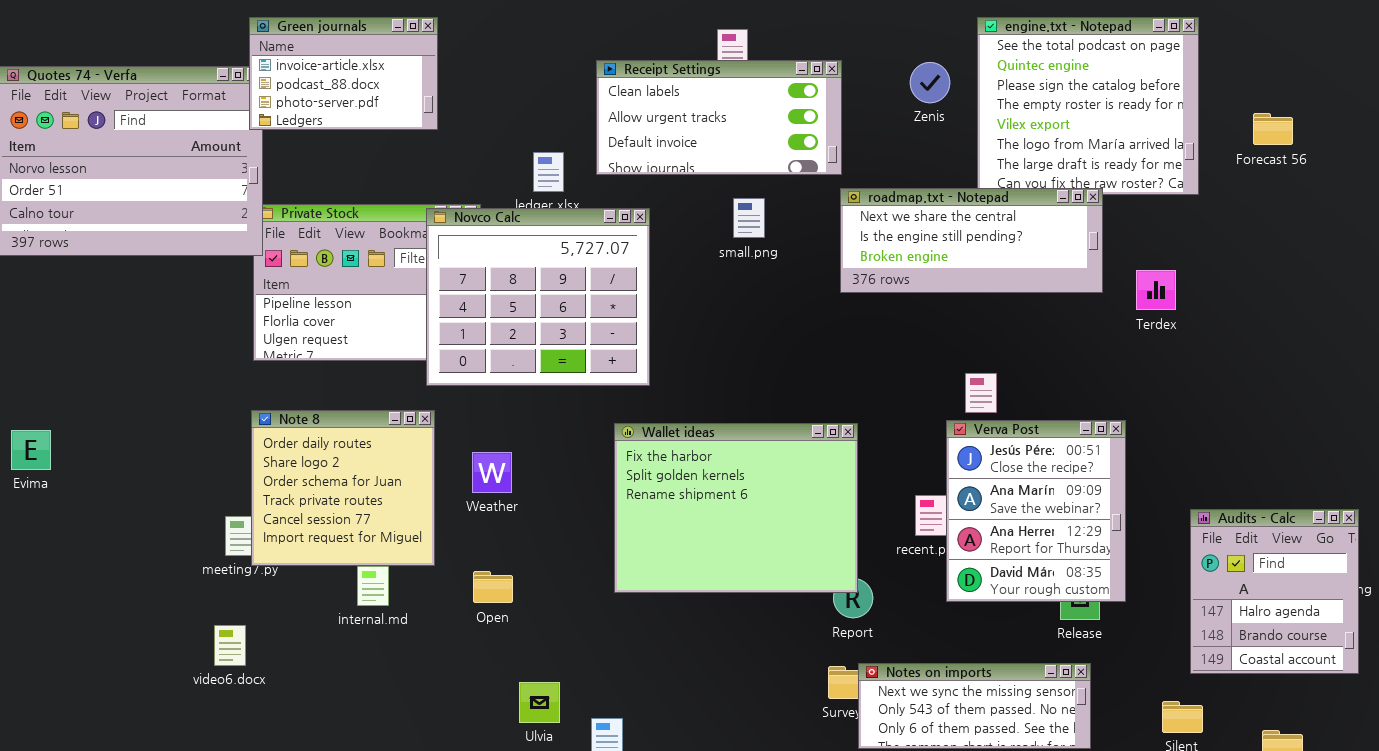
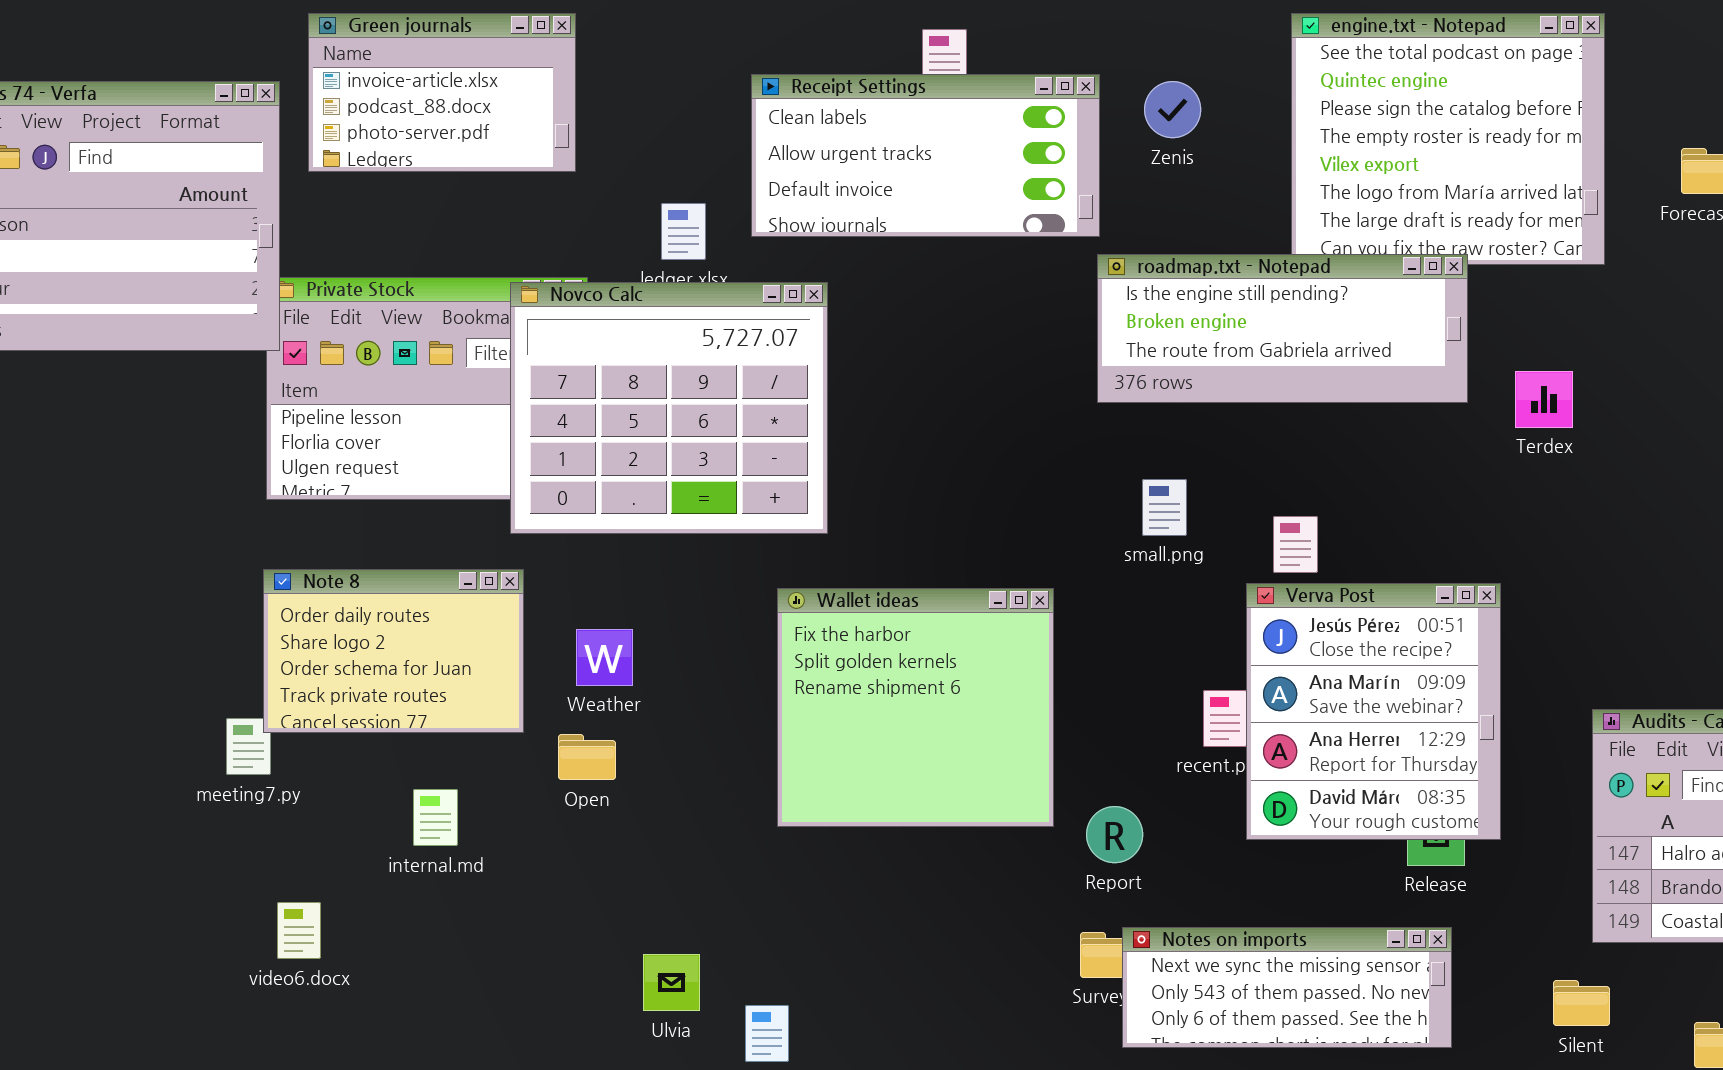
Green journals: [249,17,438,130] -> [308,13,576,172], moved
Zenis: [910,62,950,103] -> [1144,81,1201,138], moved
roadmap.txt - Notepad: [840,188,1103,293] -> [1097,254,1468,403], scrolled down 1 row
small.png: [733,198,765,238] -> [1142,479,1187,536], moved
Note 8: [251,410,435,566] -> [263,569,524,733], resized
Wallet ideas: [614,423,858,593] -> [777,588,1054,827], resized
Open: [473,571,513,603] -> [558,734,616,780], moved
video6.docx: [214,625,246,666] -> [277,902,321,959], moved

